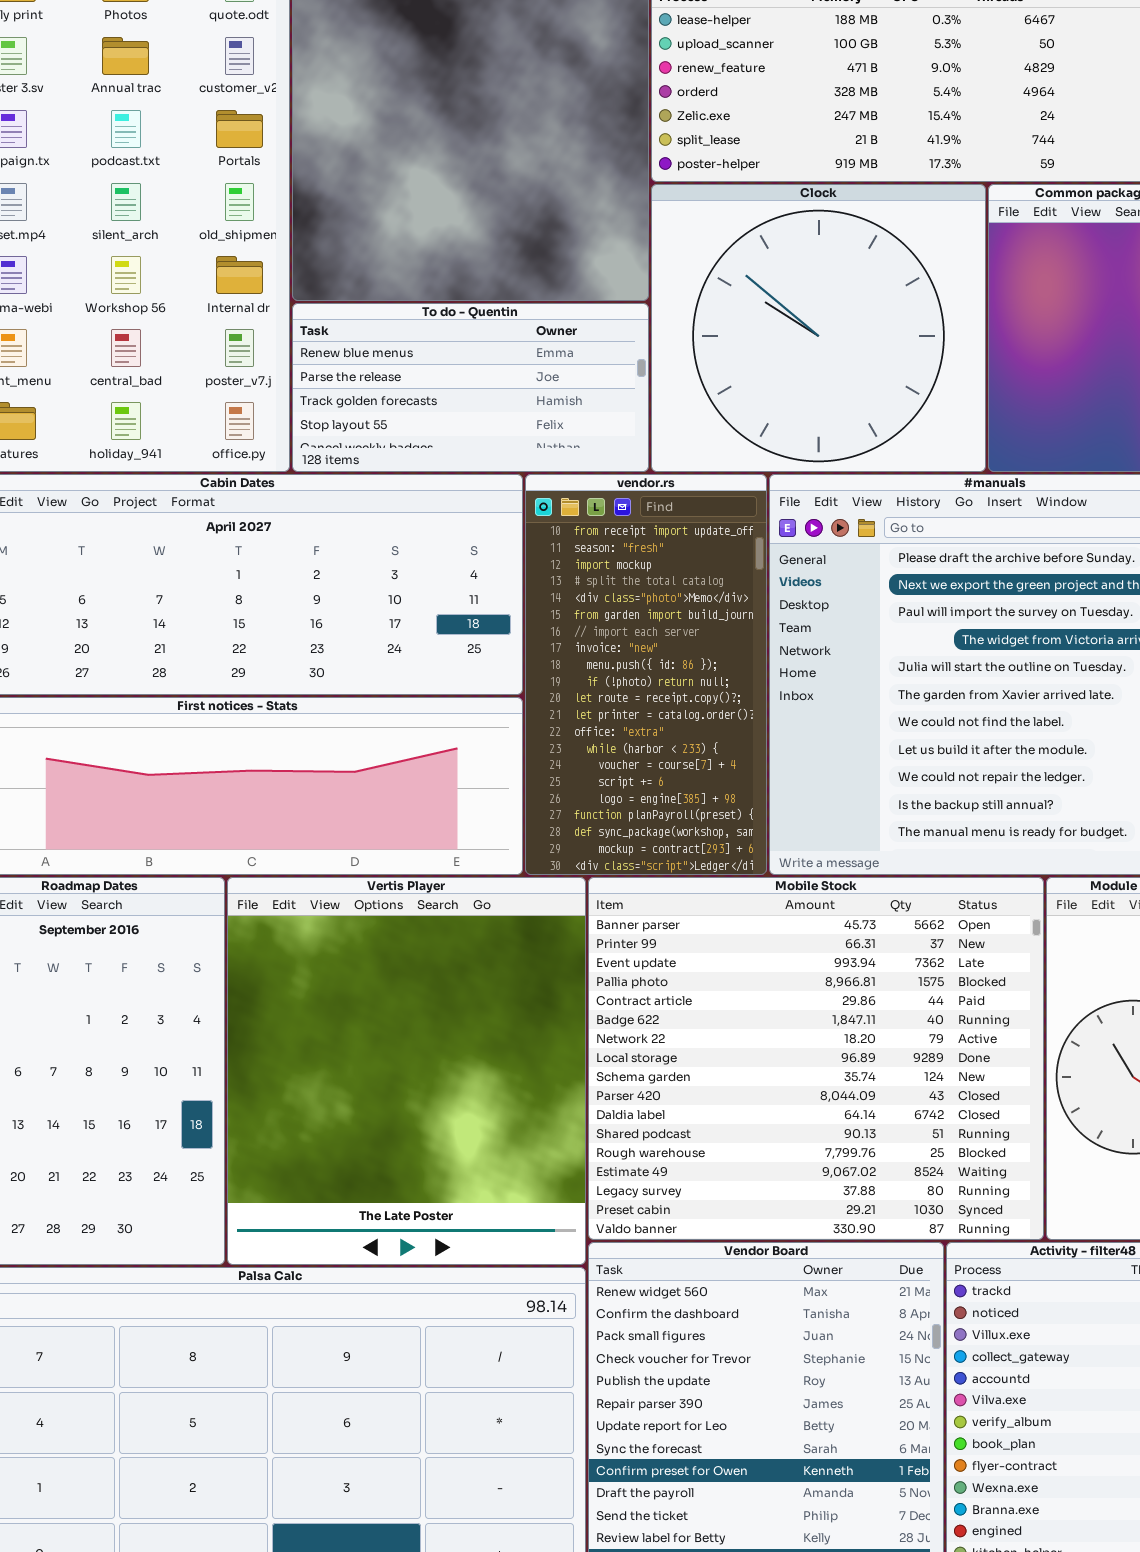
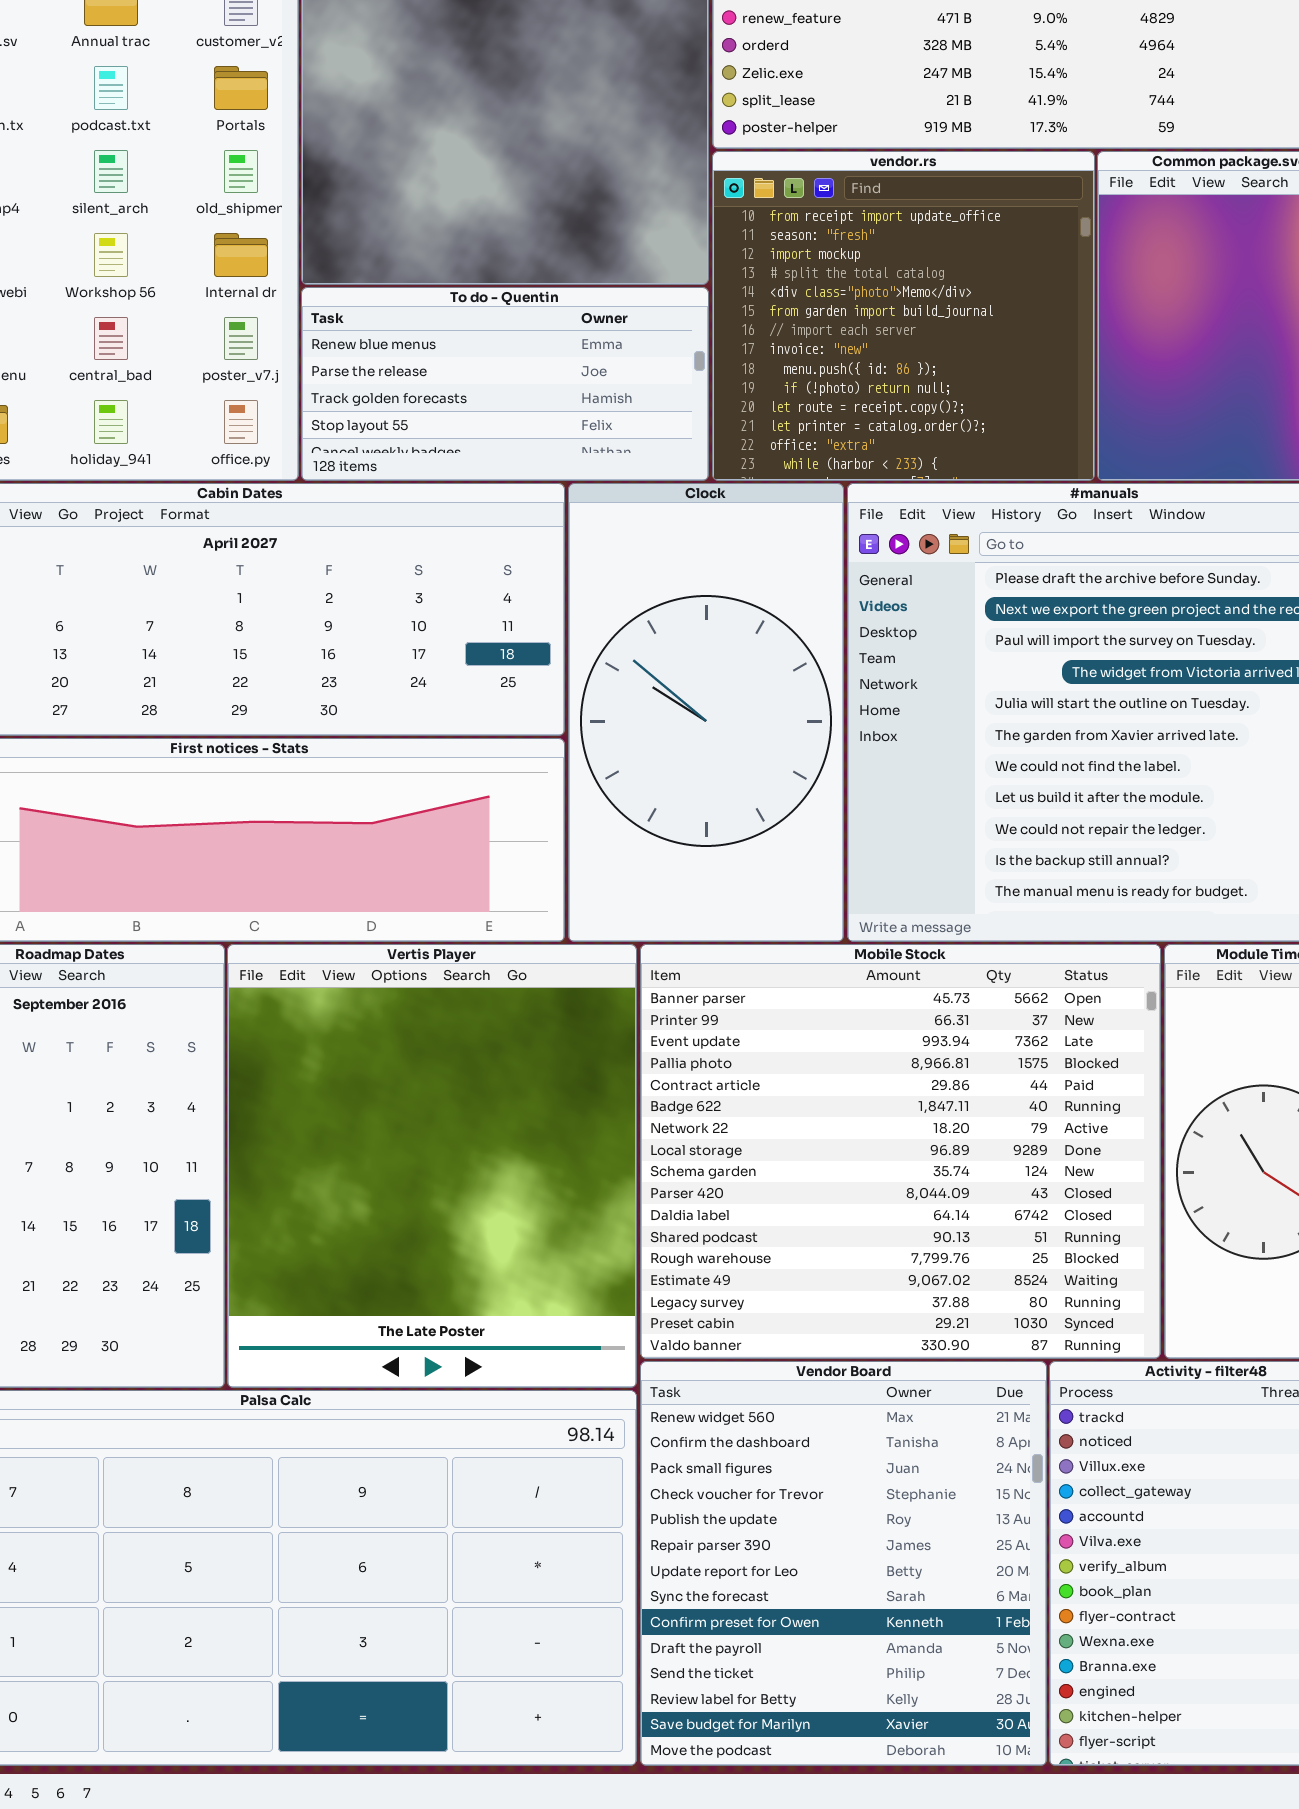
Clock: [651,184,986,472] -> [568,483,844,942], moved, resized
vendor.rs: [525,474,767,875] -> [712,151,1095,481], moved, resized

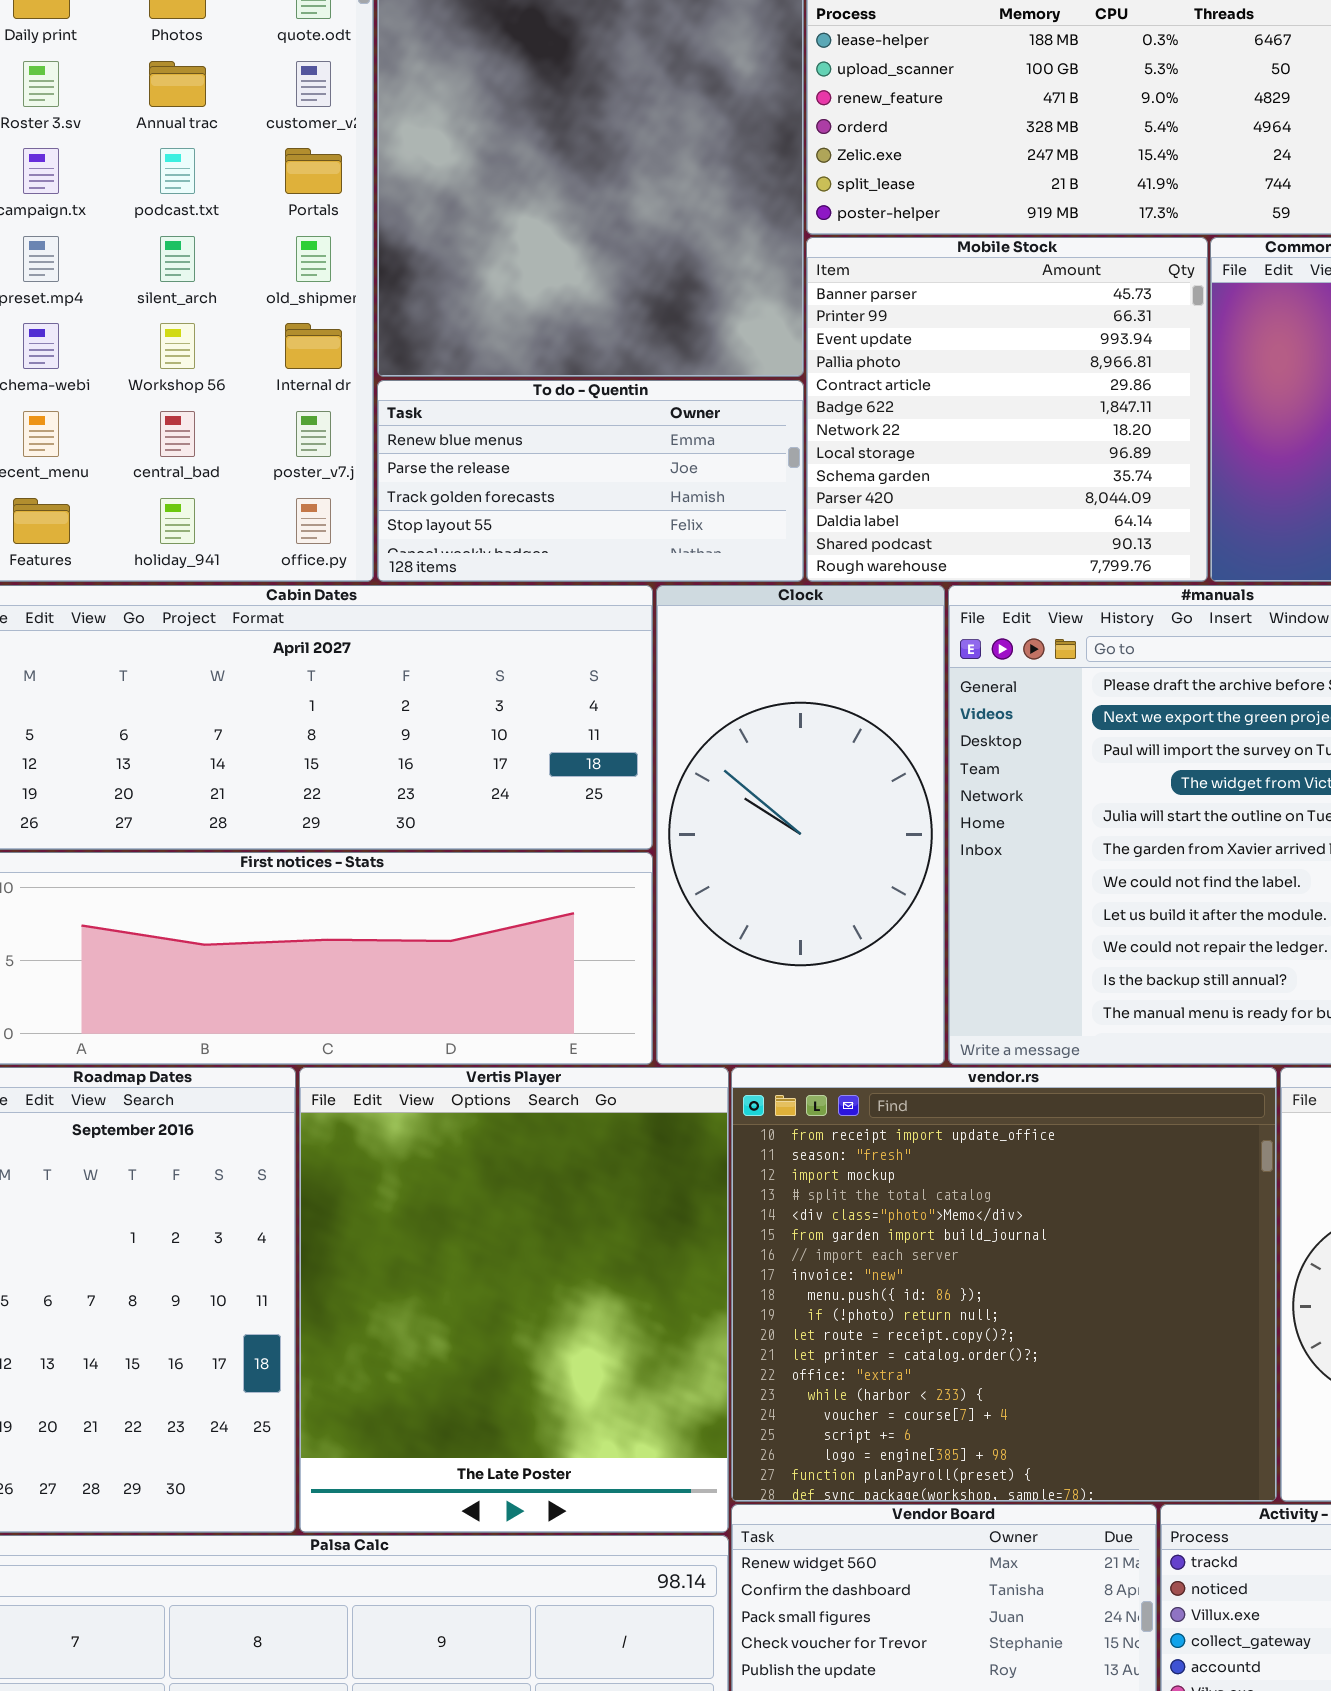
vendor.rs: [712,151,1095,481] -> [731,1067,1277,1502], moved, resized
Mobile Stock: [640,944,1161,1359] -> [806,237,1208,582], moved, resized

